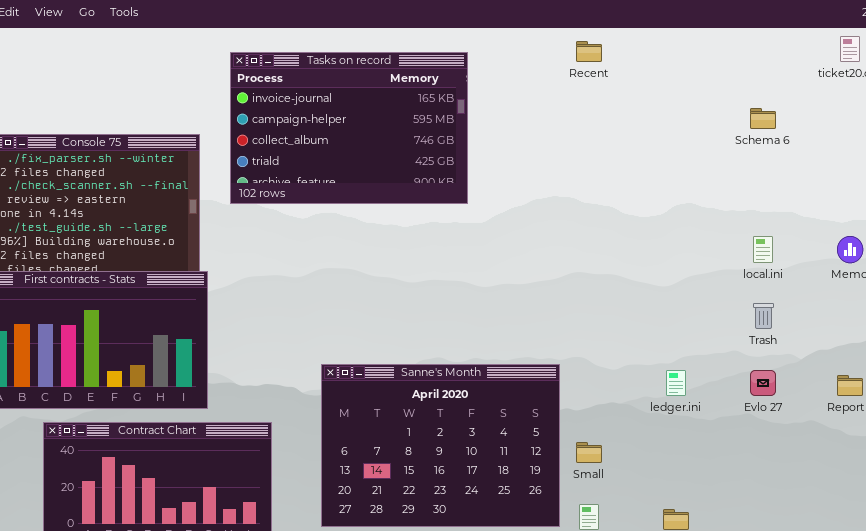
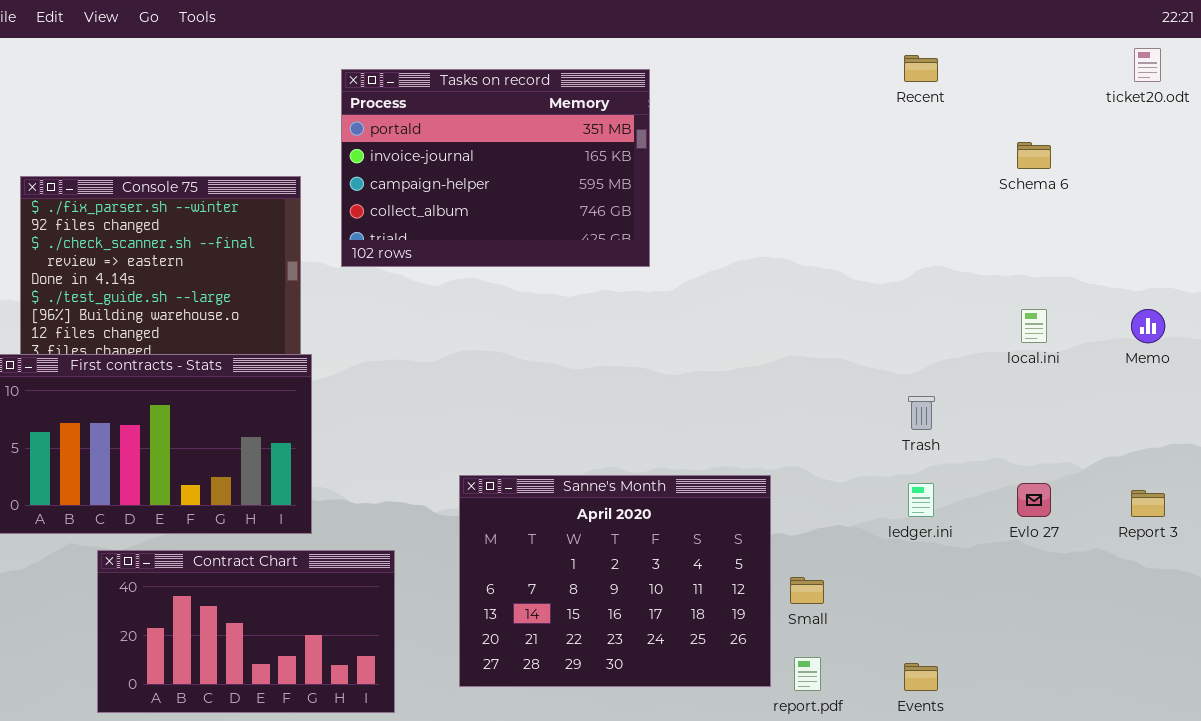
Recent: [576,41,602,62] -> [904,55,938,82], moved
Tasks on record: [230,52,468,204] -> [341,69,650,267], scrolled up 1 row
Trash: [753,303,774,329] -> [908,396,935,430], moved

